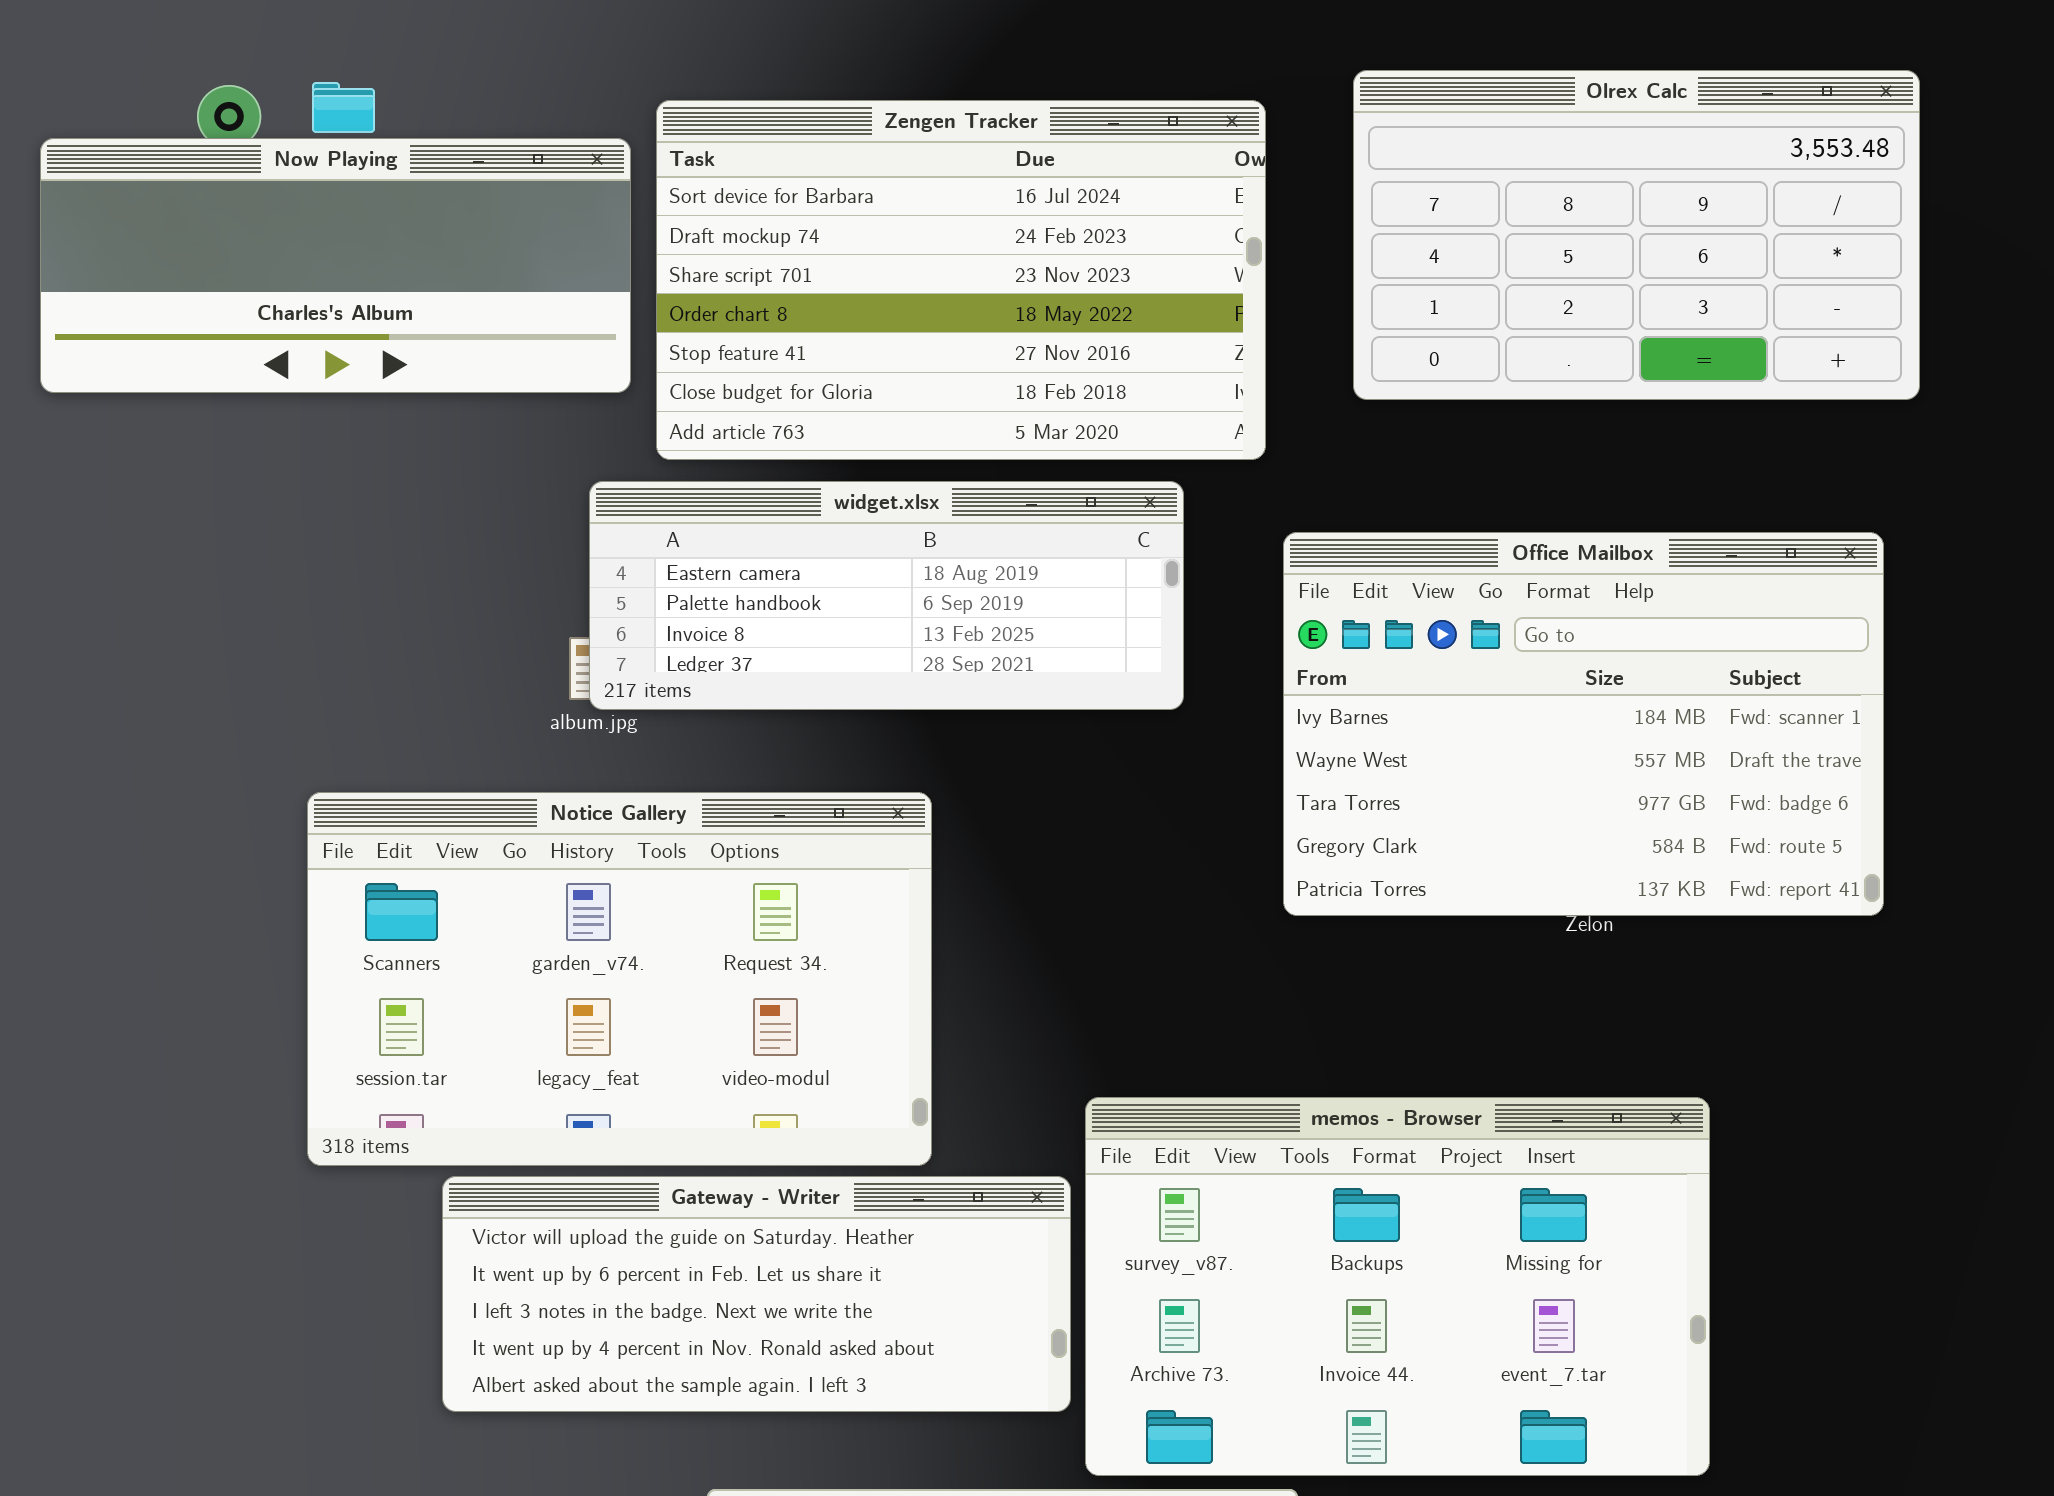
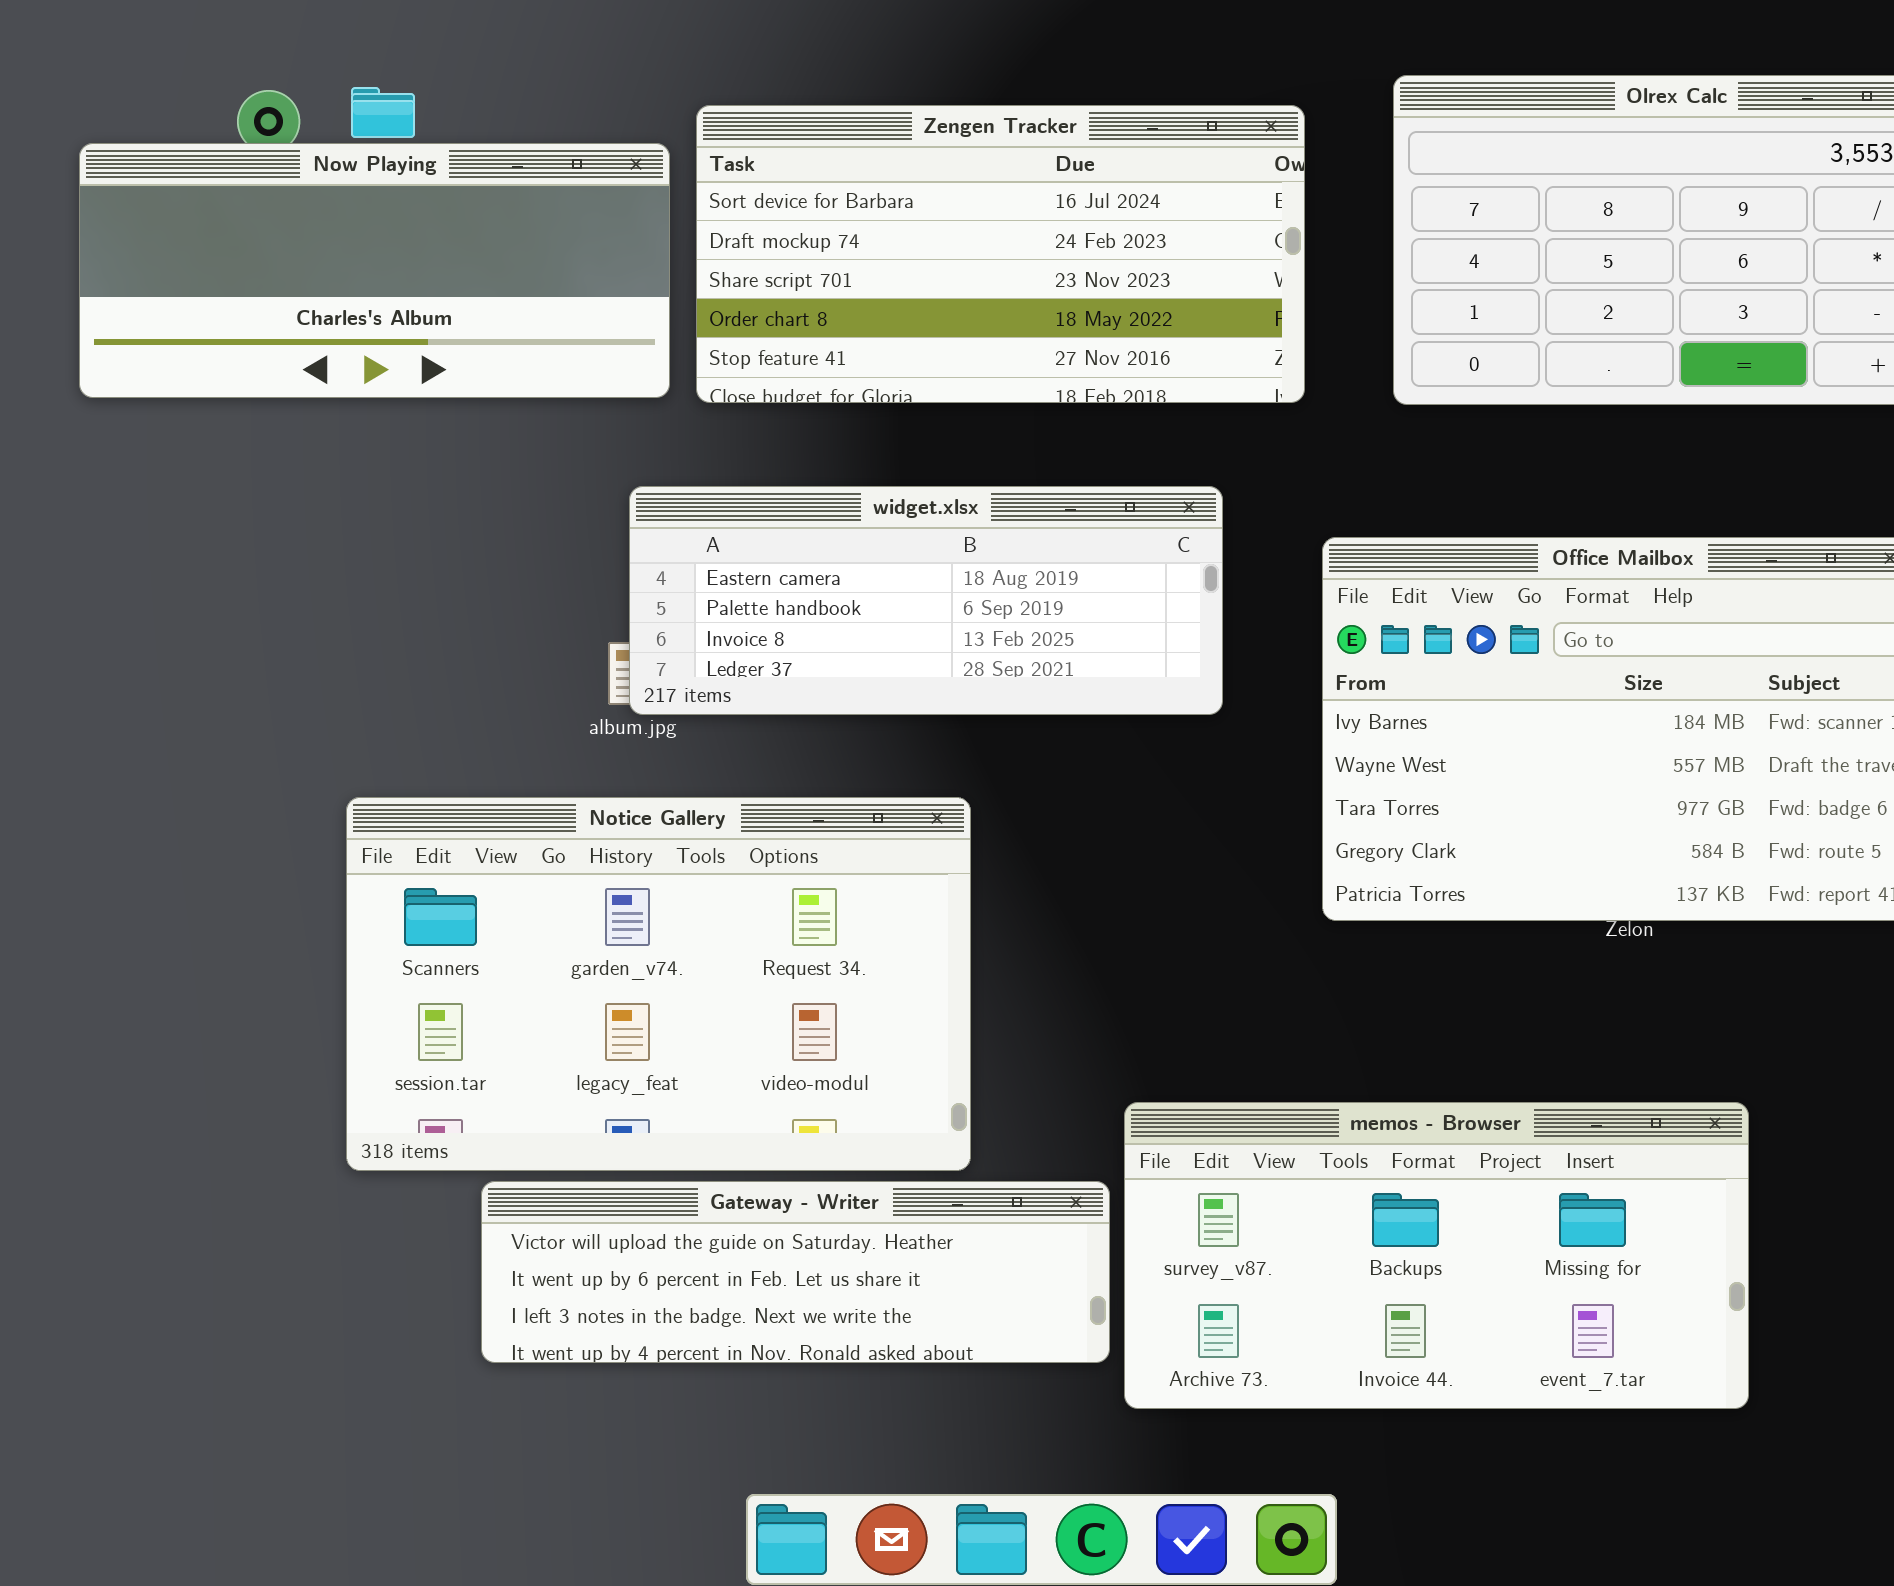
Zengen Tracker: [656,100,1266,460] -> [696,105,1305,403], resized
memos - Browser: [1085,1097,1710,1476] -> [1124,1102,1749,1409], resized
Gateway - Writer: [442,1176,1071,1412] -> [481,1181,1110,1363], resized

